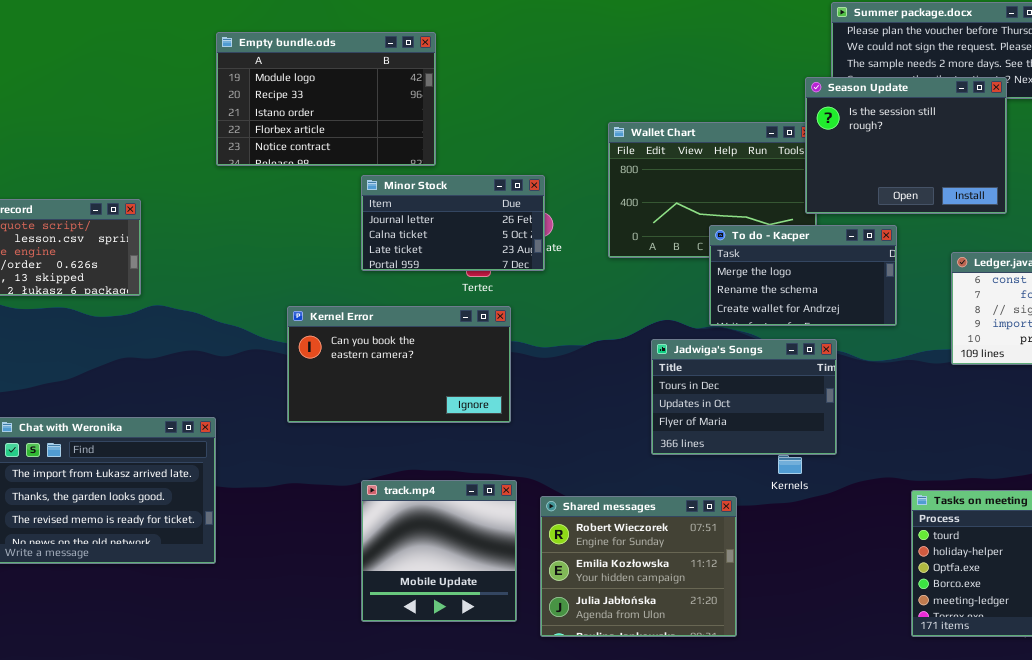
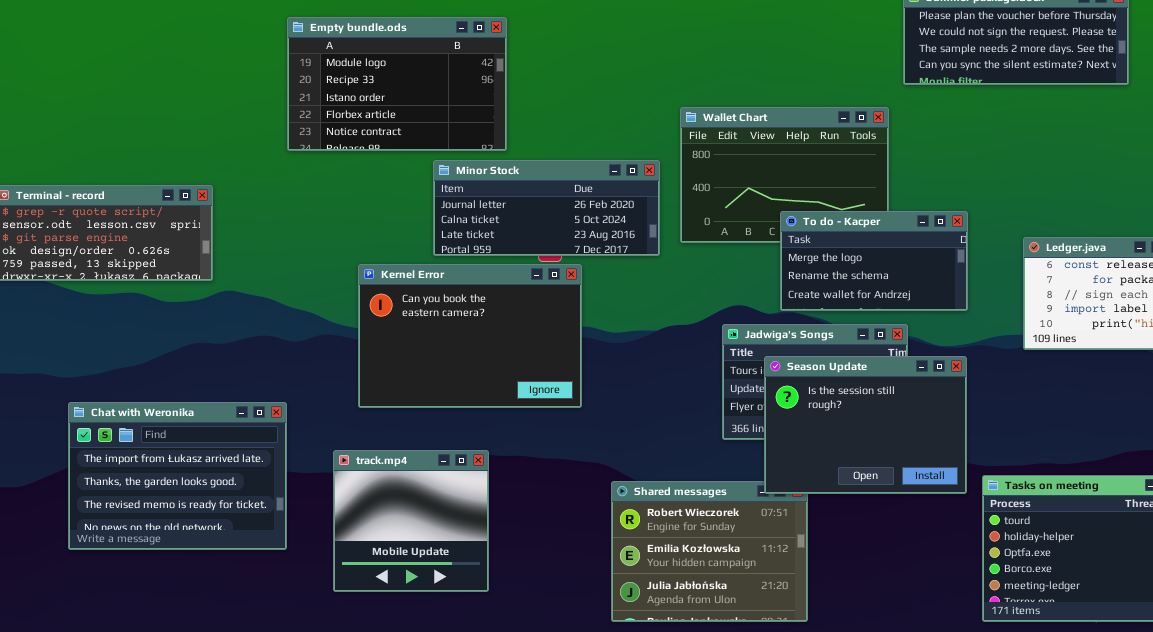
Season Update: [805,77,1007,214] -> [764,356,967,494], moved
Minor Stock: [361,175,545,271] -> [433,160,660,256], resized
Kernel Error: [287,306,511,423] -> [358,264,582,408], resized
track.mp4: [361,480,517,622] -> [333,450,489,592], moved

